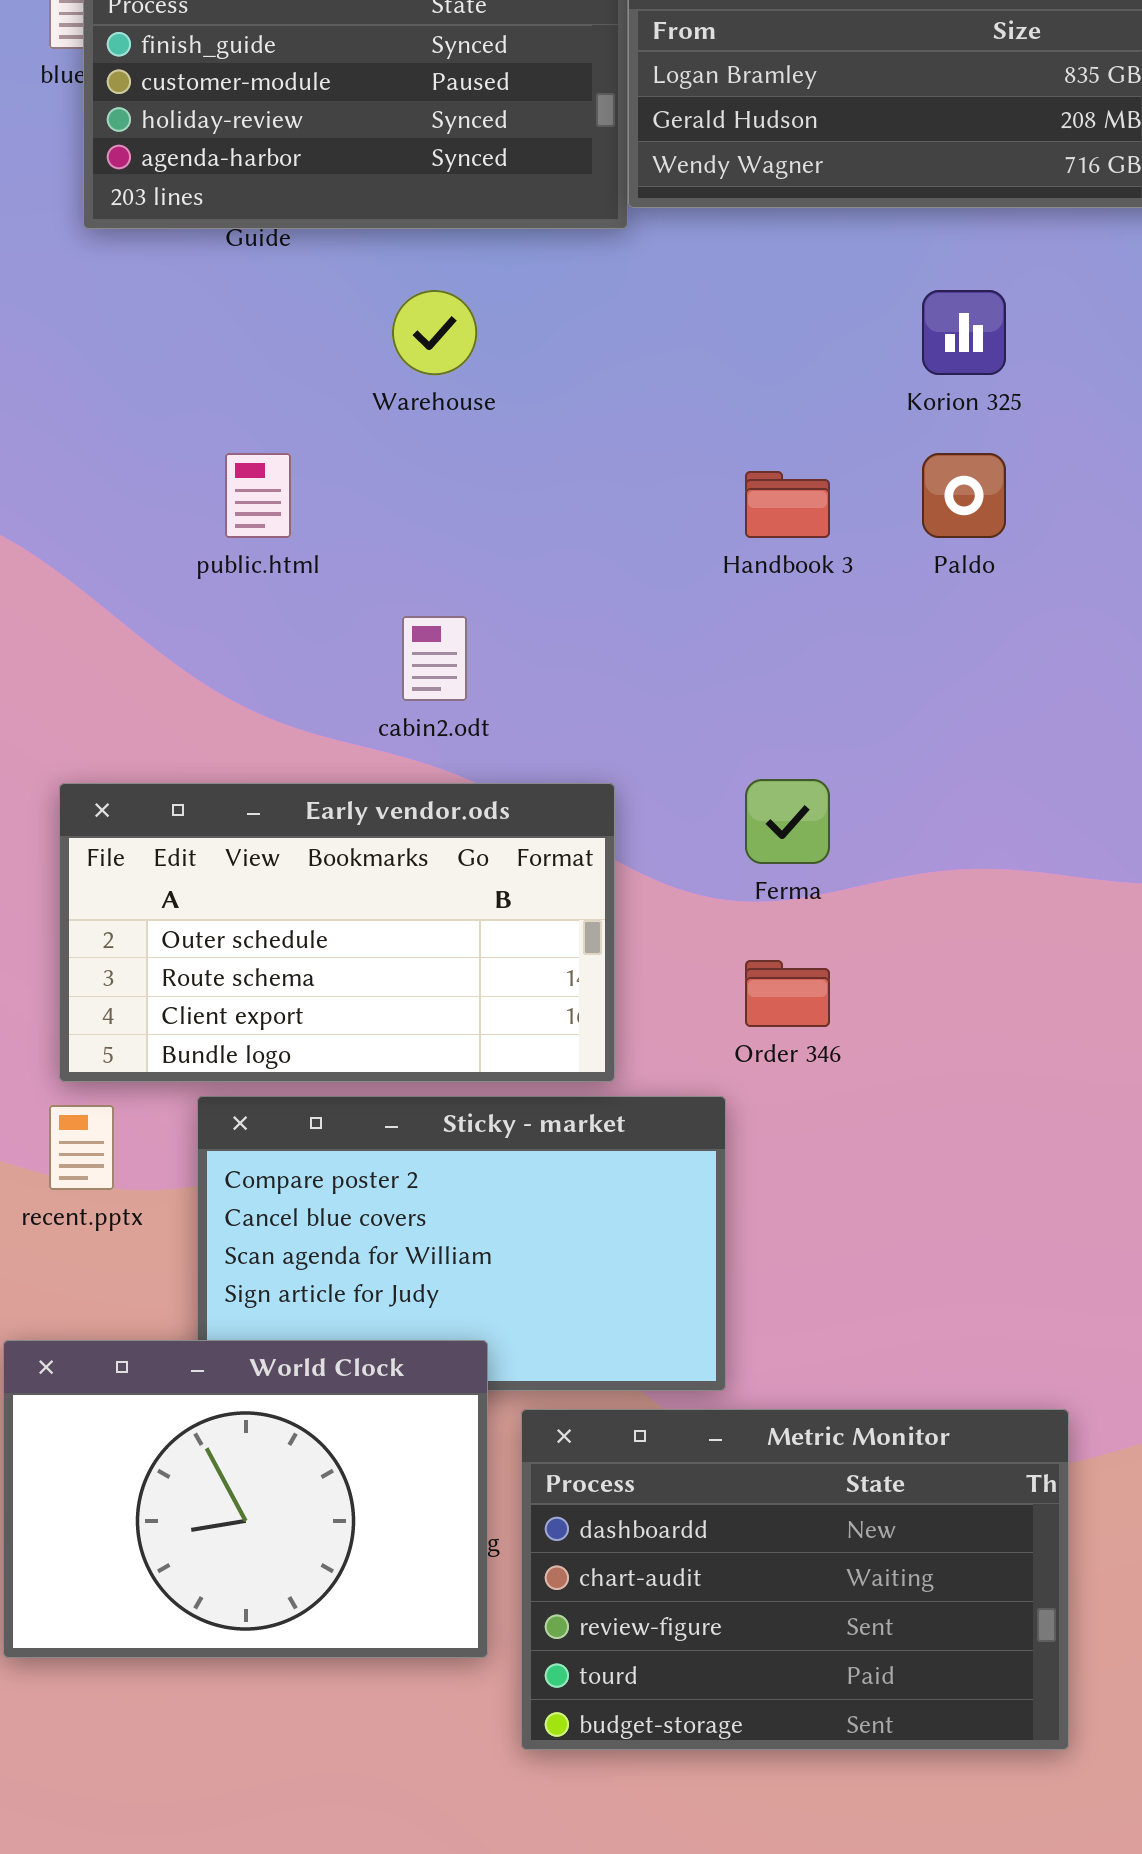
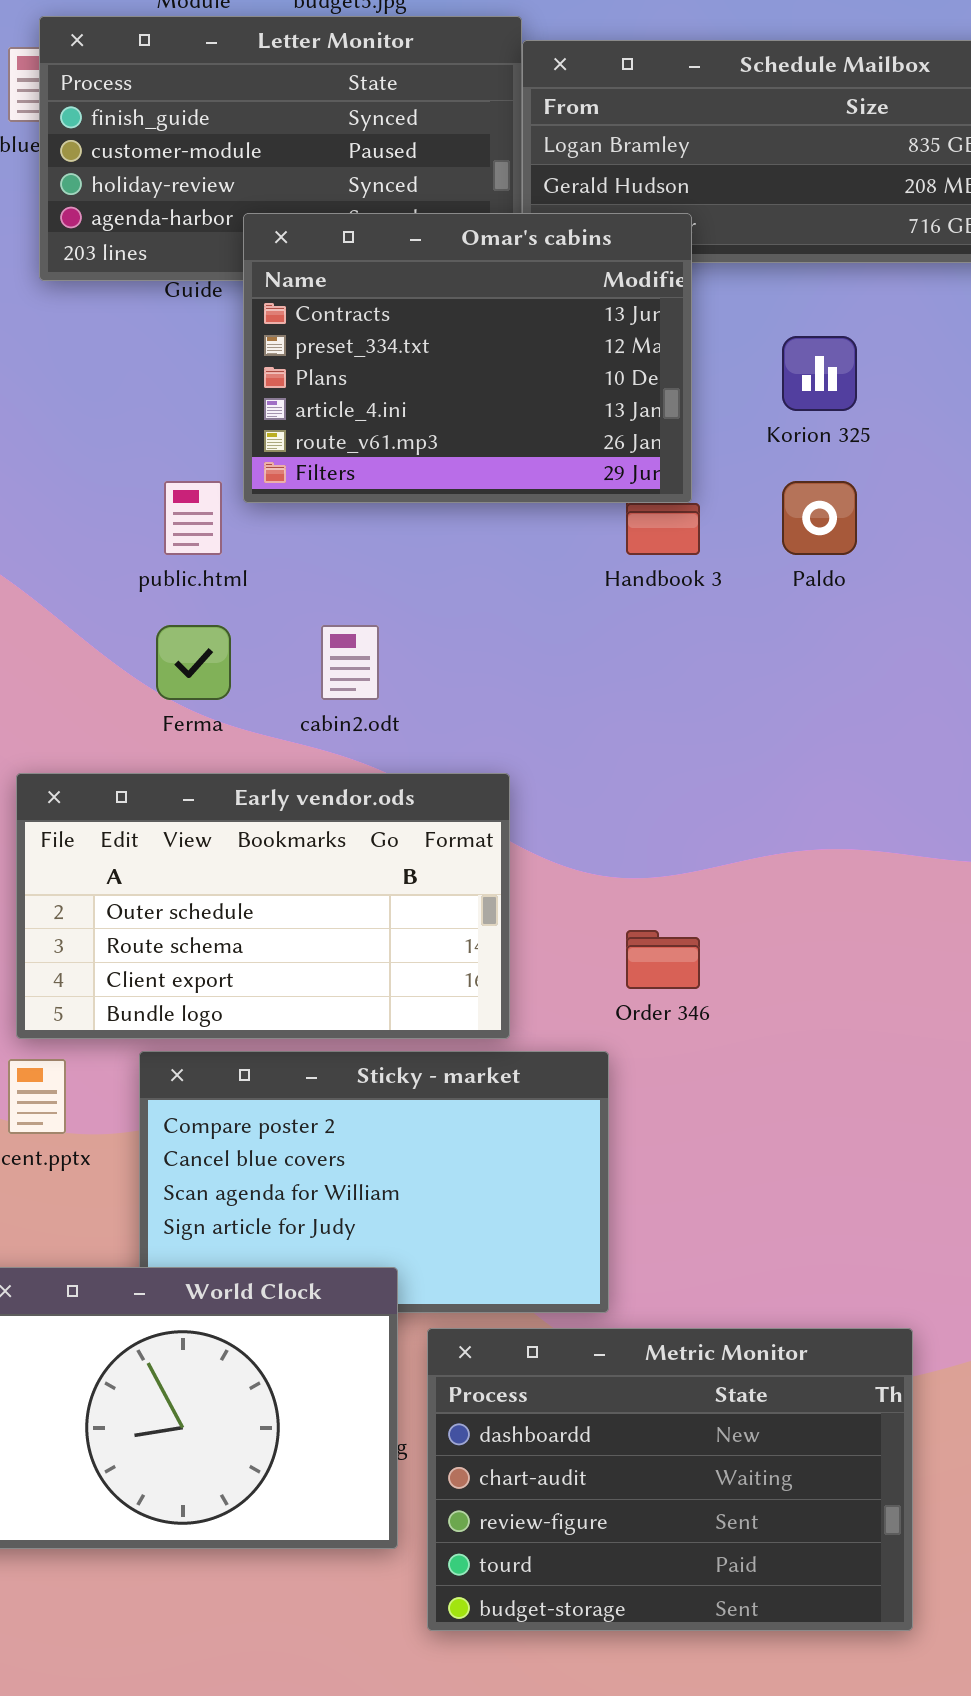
Omar's cabins: none -> [243,213,692,503], opened
Ferma: [745,779,830,864] -> [156,625,231,700], moved

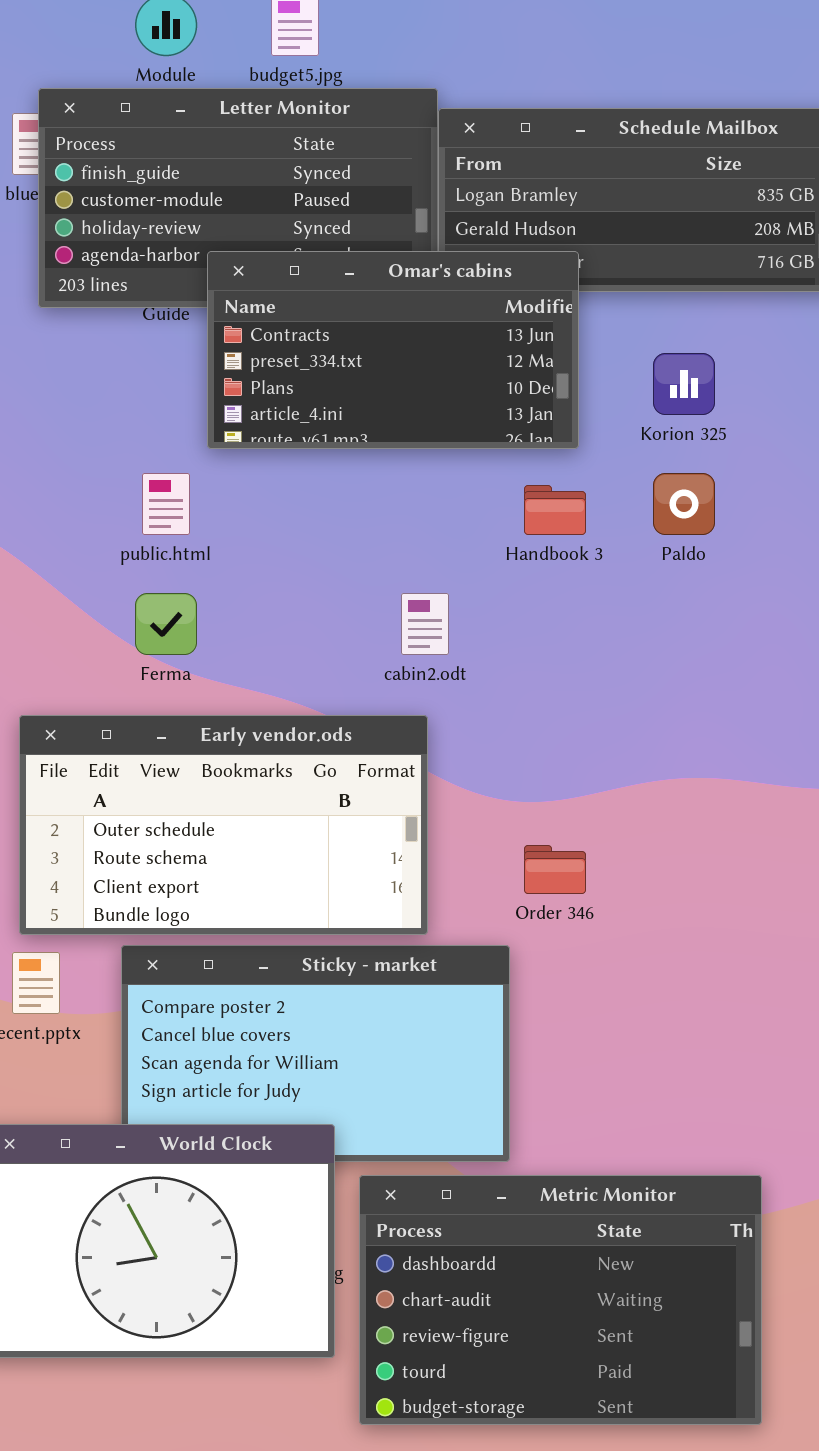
Omar's cabins: [243,213,692,503] -> [207,251,579,449], resized
cabin2.odt: [321,625,379,700] -> [401,593,449,655], moved

